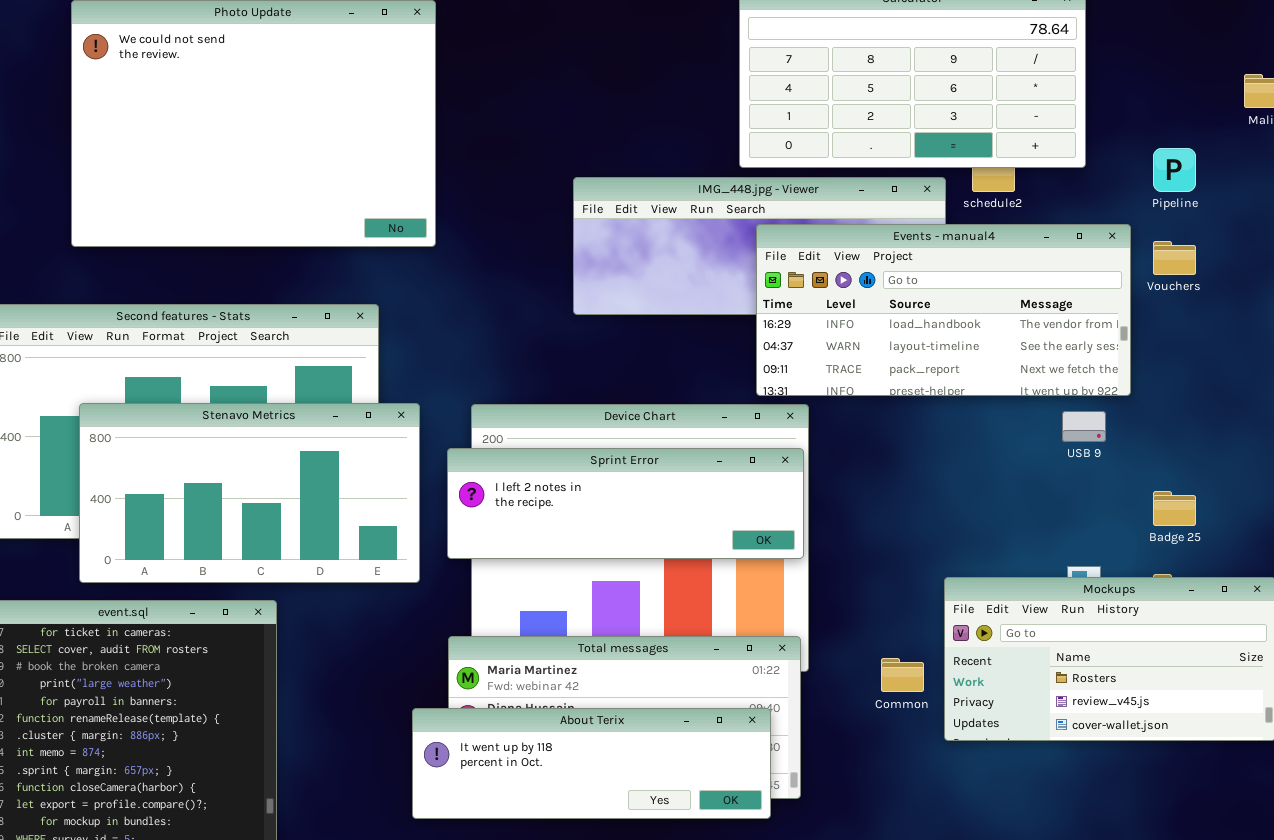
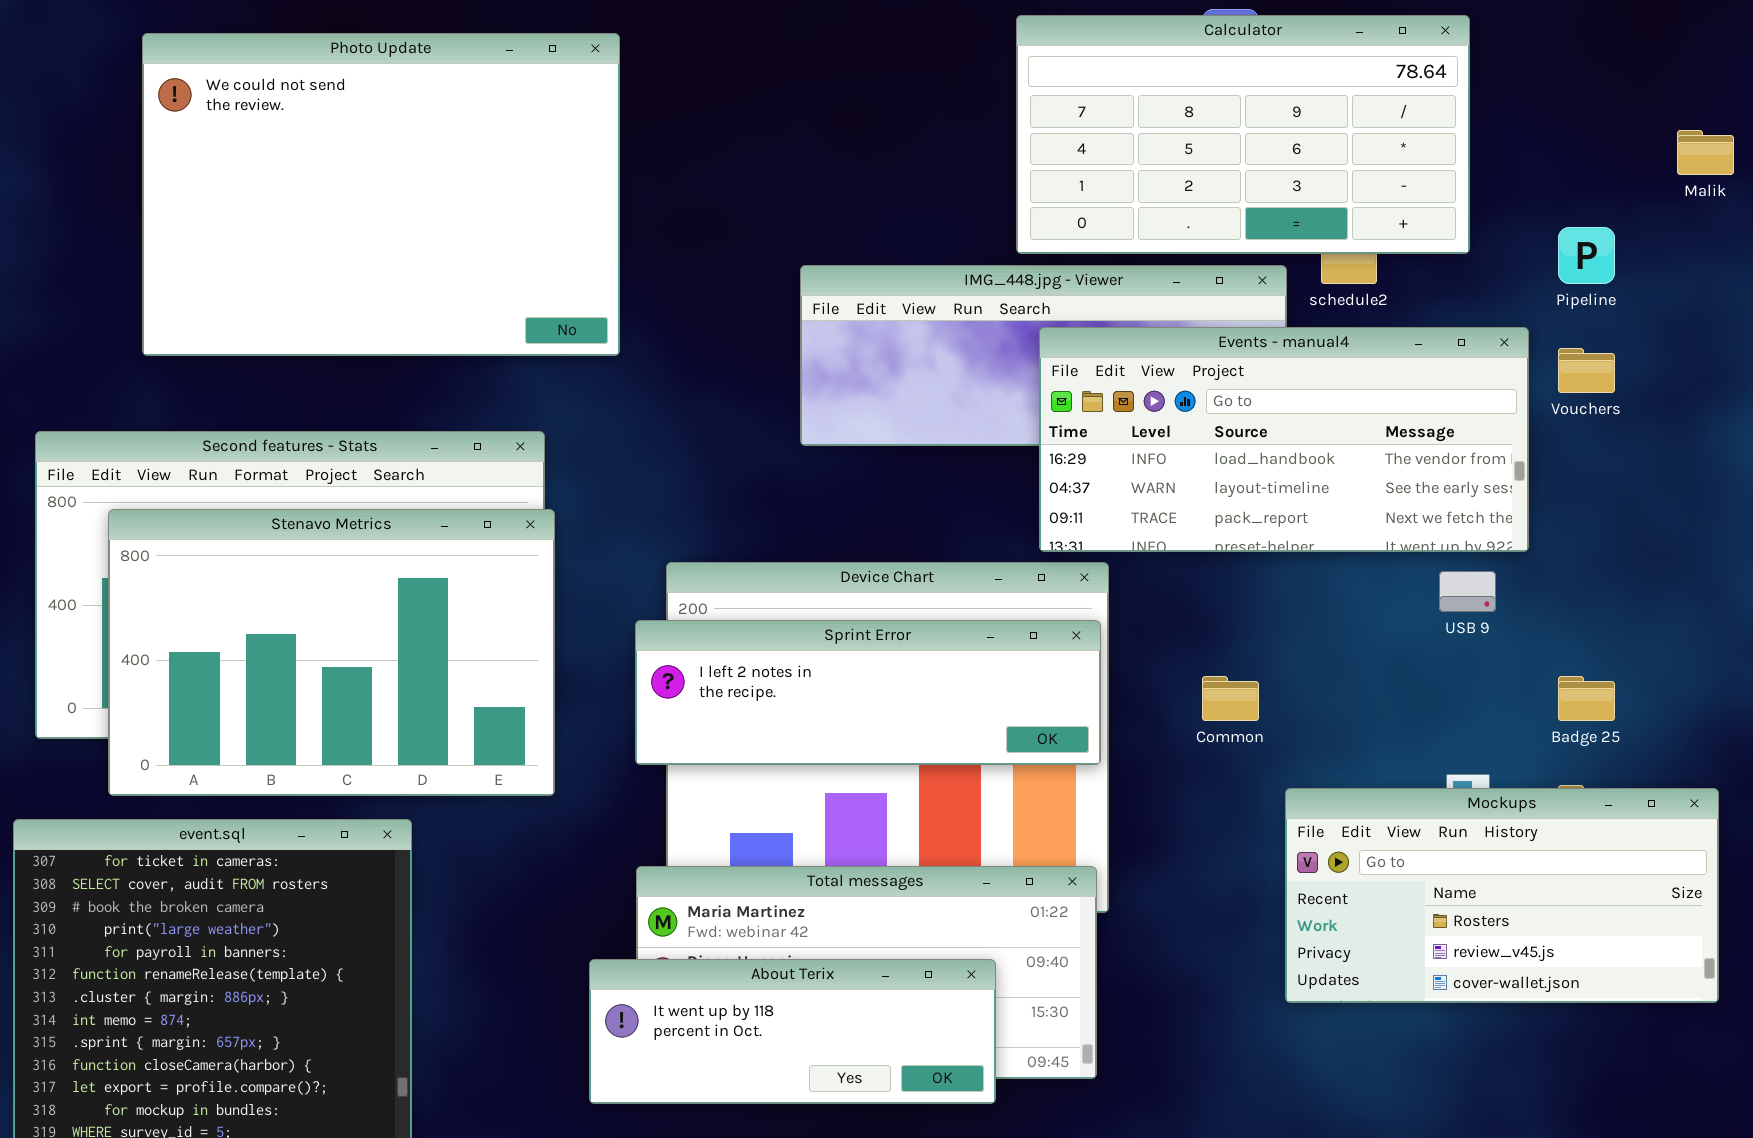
Stenavo Metrics: [79,403,420,583] -> [108,509,555,796], moved, resized
Common: [881,658,924,692] -> [1202,676,1259,721], moved
About Terix: [412,708,771,819] -> [589,959,996,1104], resized

